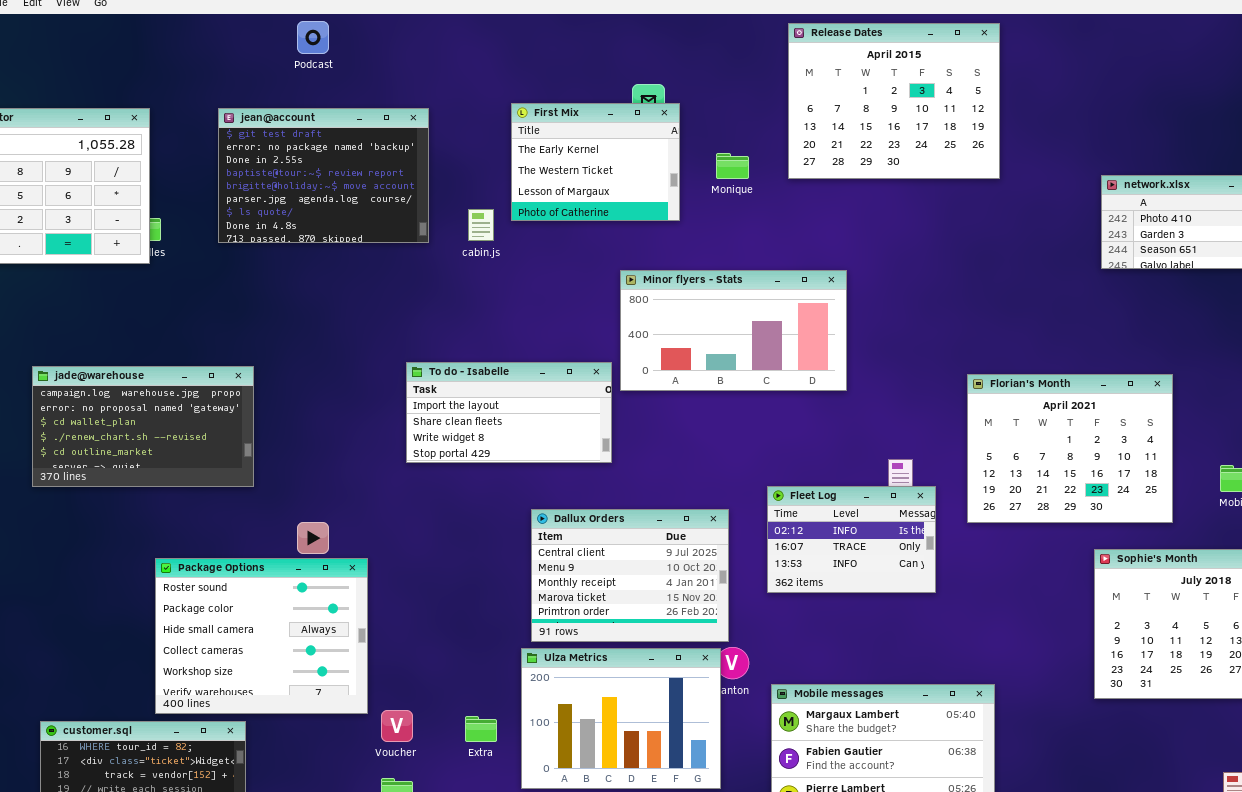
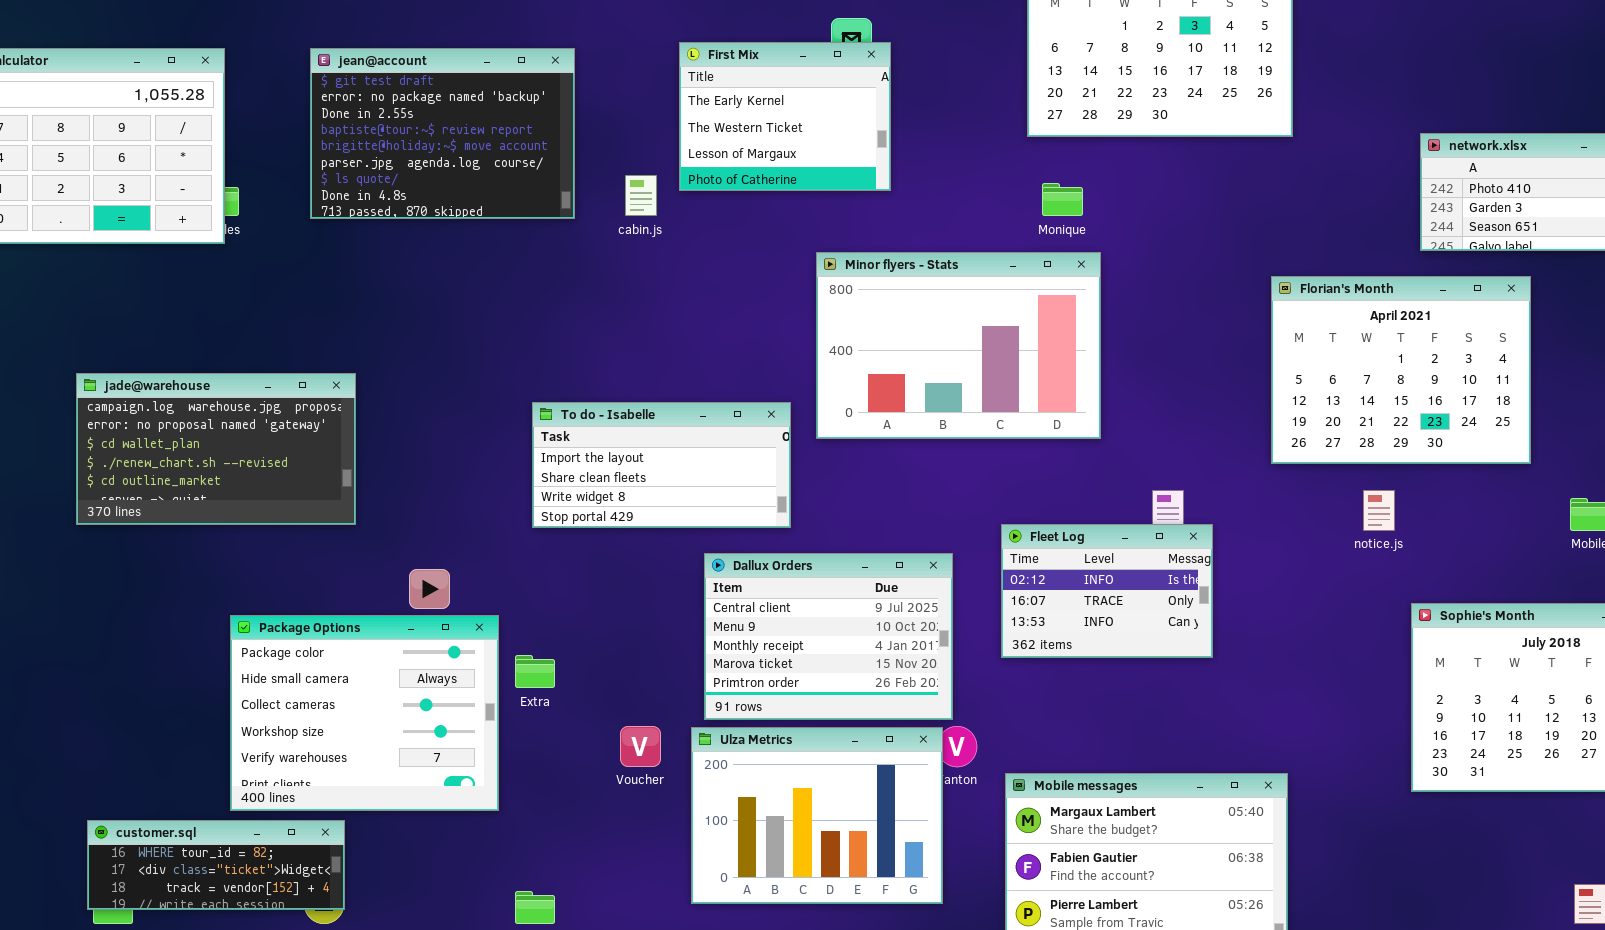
Monique: [716,153,749,179] -> [1042,183,1083,216], moved
Minor flyers - Stats: [620,270,847,391] -> [816,252,1101,439], resized
To do - Isabelle: [406,362,612,463] -> [532,402,791,528], moved
Florian's Month: [967,374,1173,523] -> [1271,276,1531,464], moved
Package Options: [155,558,368,714] -> [230,615,499,811], scrolled down 1 row
Voucher: [381,710,413,742] -> [620,726,661,767], moved
Extra: [465,716,497,742] -> [515,655,555,688], moved

